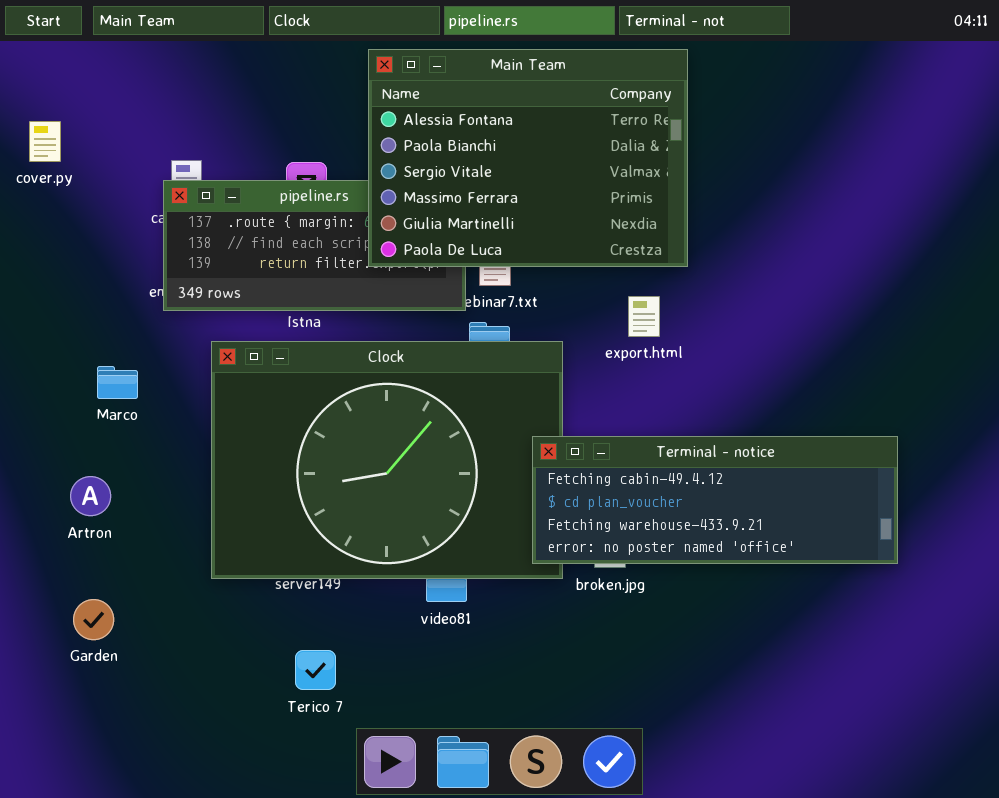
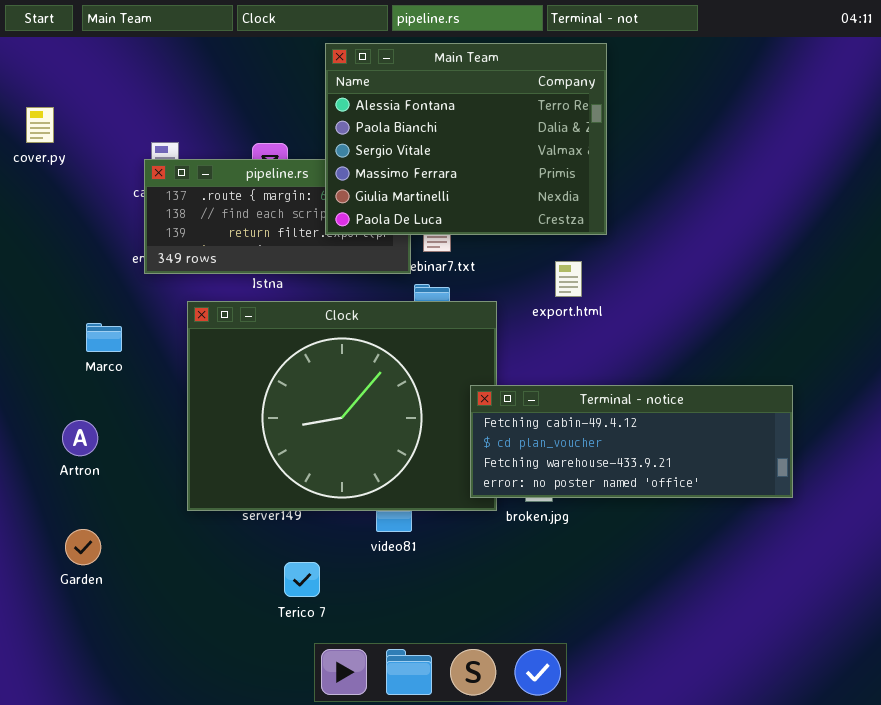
Terico 7: [295,650,336,690] -> [284,562,320,597], moved

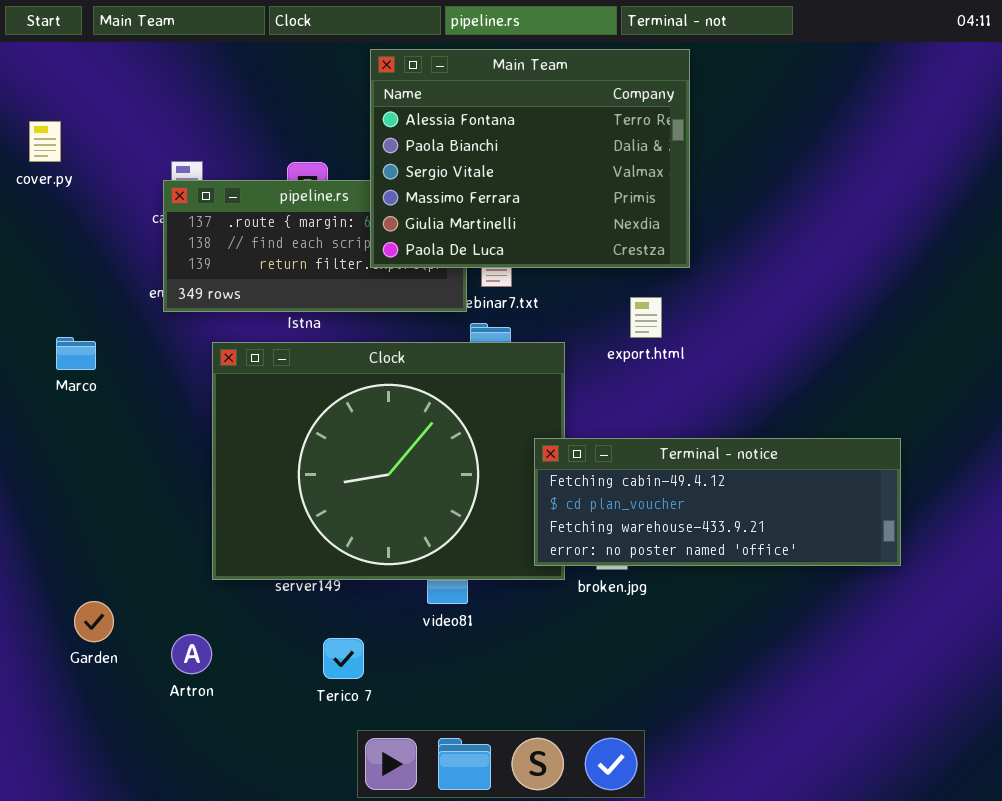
Marco: [86,323,122,352] -> [56,337,96,370], moved
Artron: [62,420,98,456] -> [171,634,212,674], moved

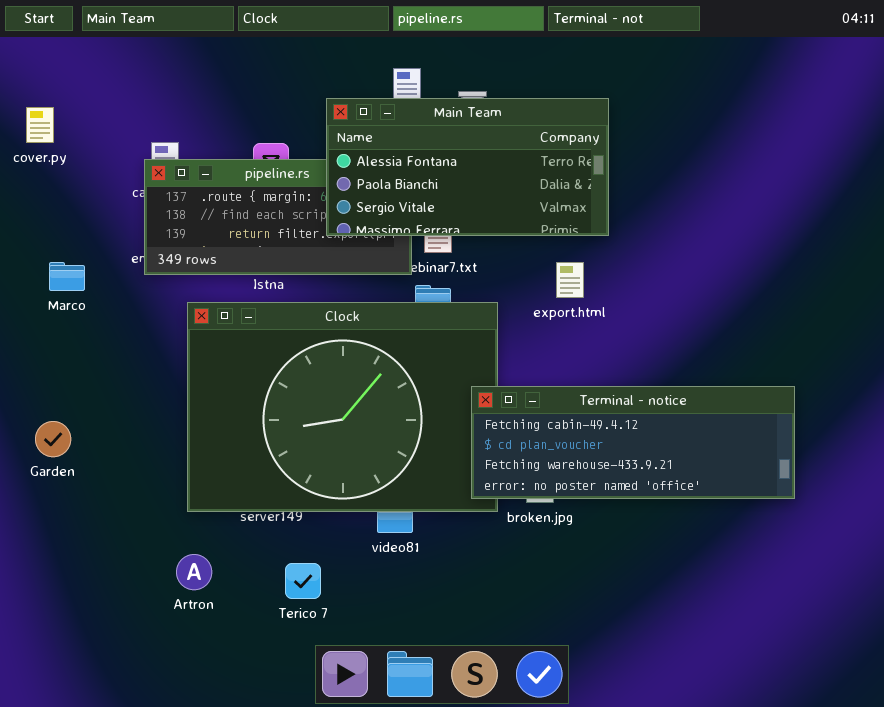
Main Team: [370,49,690,268] -> [326,98,609,236], resized
Marco: [56,337,96,370] -> [49,262,85,291], moved
Garden: [74,601,114,642] -> [35,421,71,457], moved
Artron: [171,634,212,674] -> [176,554,212,590], moved

